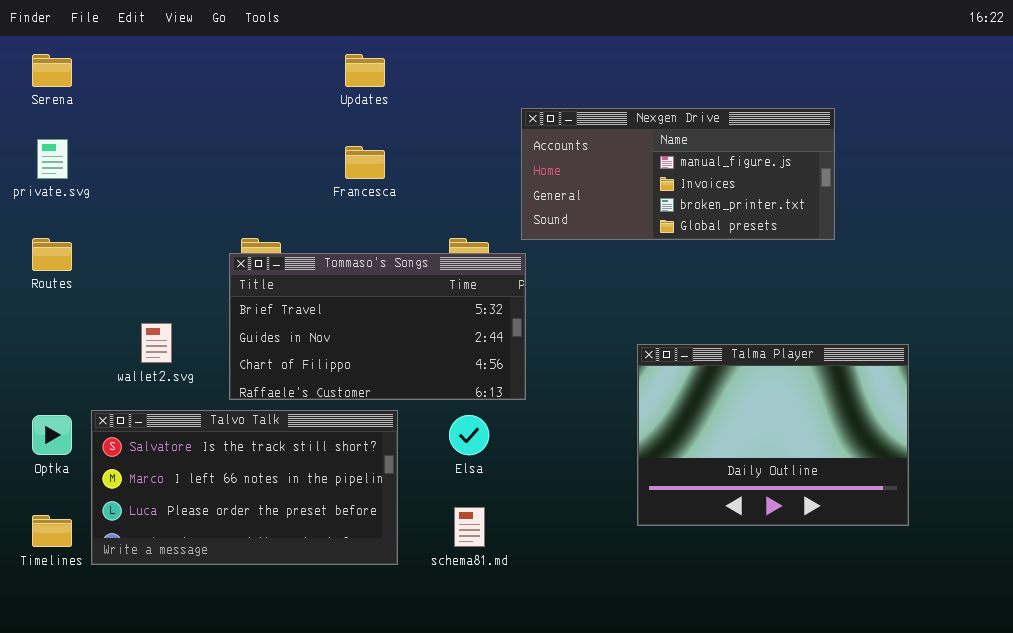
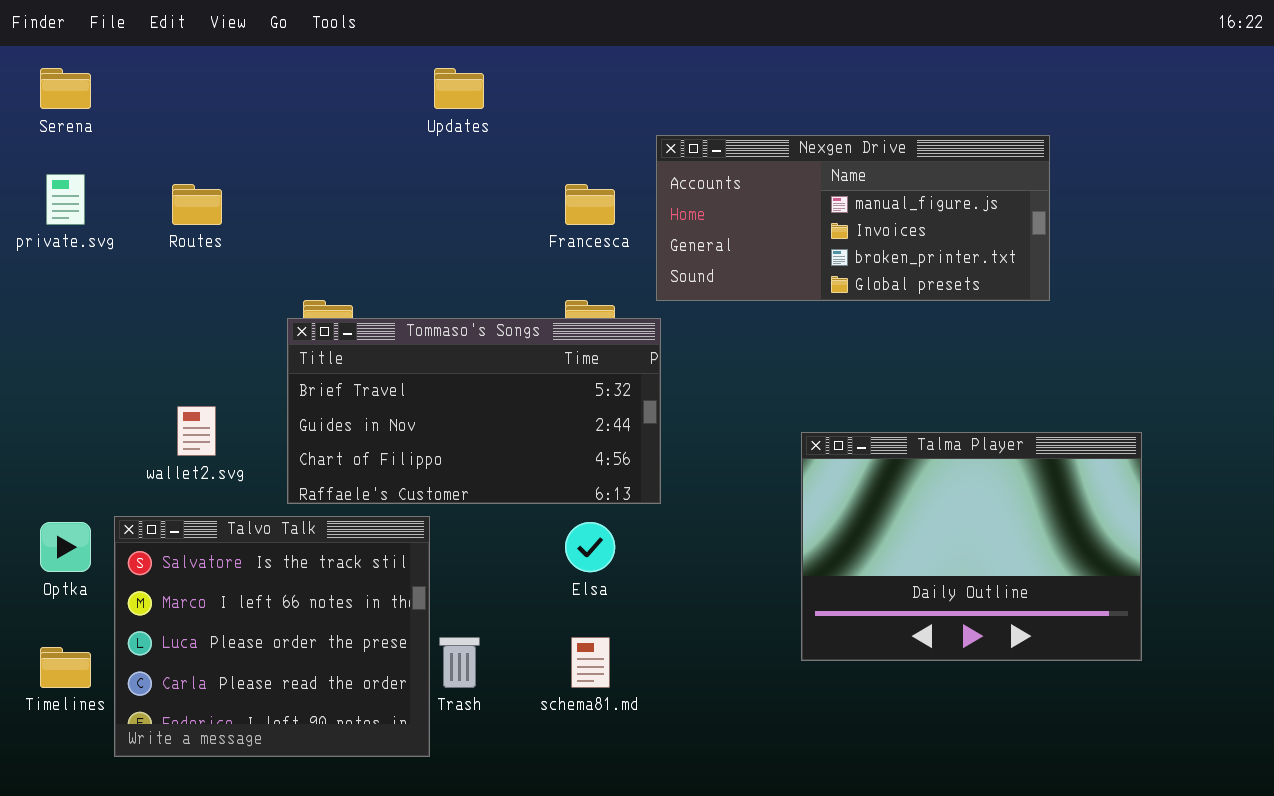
Francesca: [345,146,385,179] -> [565,184,615,225], moved
Routes: [32,238,72,271] -> [172,184,222,225], moved
Talvo Talk: [91,410,398,565] -> [114,516,430,757], resized

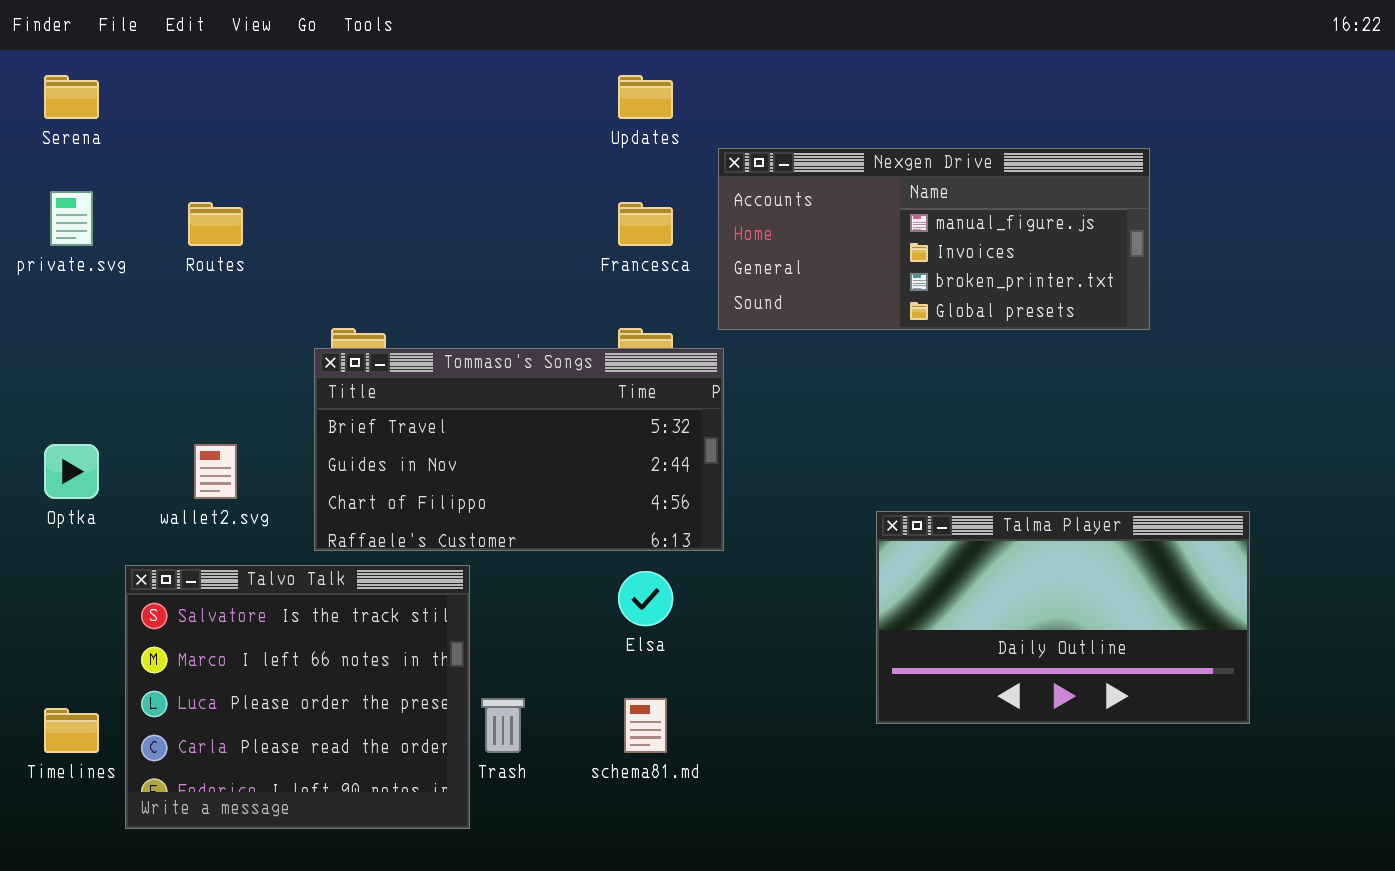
Updates: [434,68,484,109] -> [618,75,673,119], moved
Talma Player: [801,432,1142,661] -> [876,511,1250,724], resized
Optka: [40,522,91,572] -> [44,444,99,499], moved

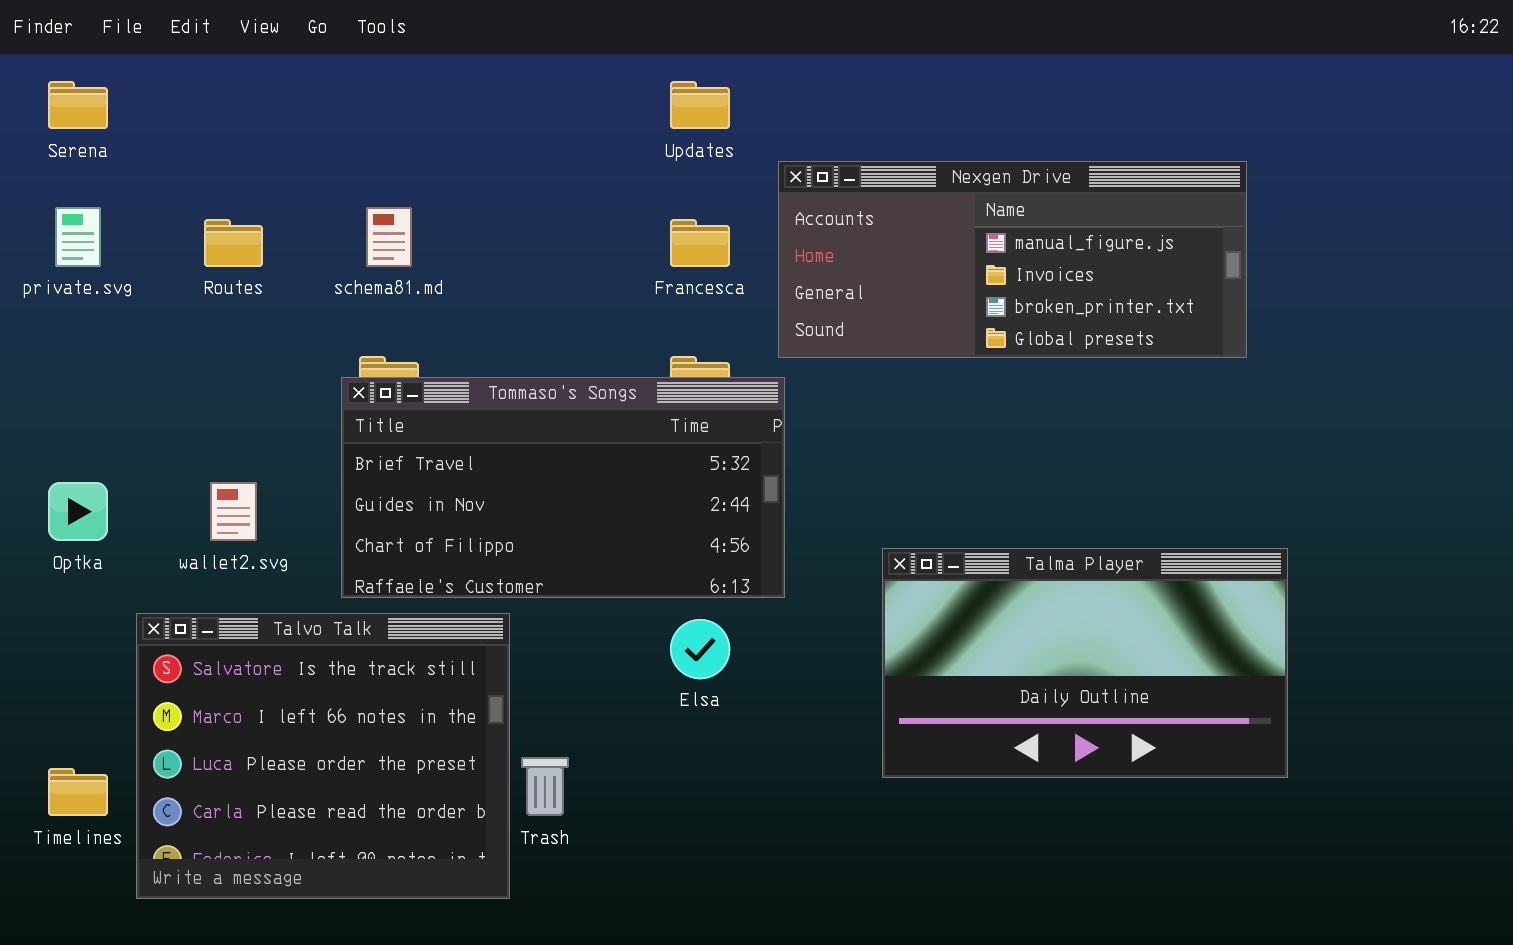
Talma Player: [876,511,1250,724] -> [882,548,1288,778], moved
schema81.md: [624,698,667,753] -> [366,207,412,267], moved

